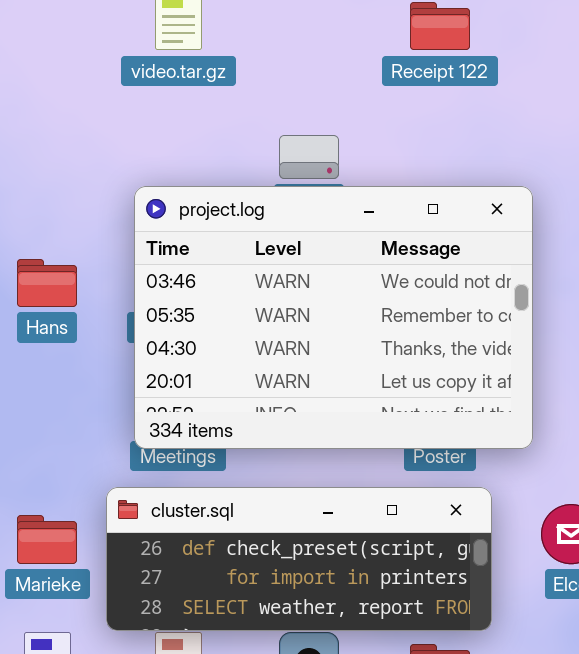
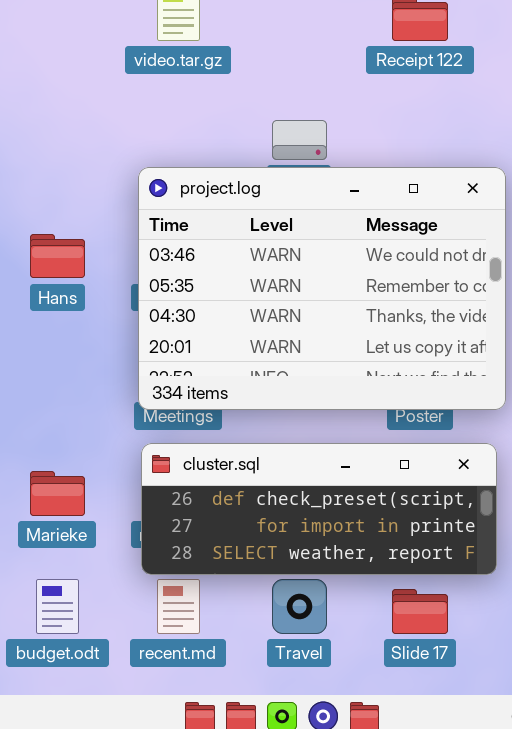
cluster.sql: [106,487,492,631] -> [141,443,497,575], moved

